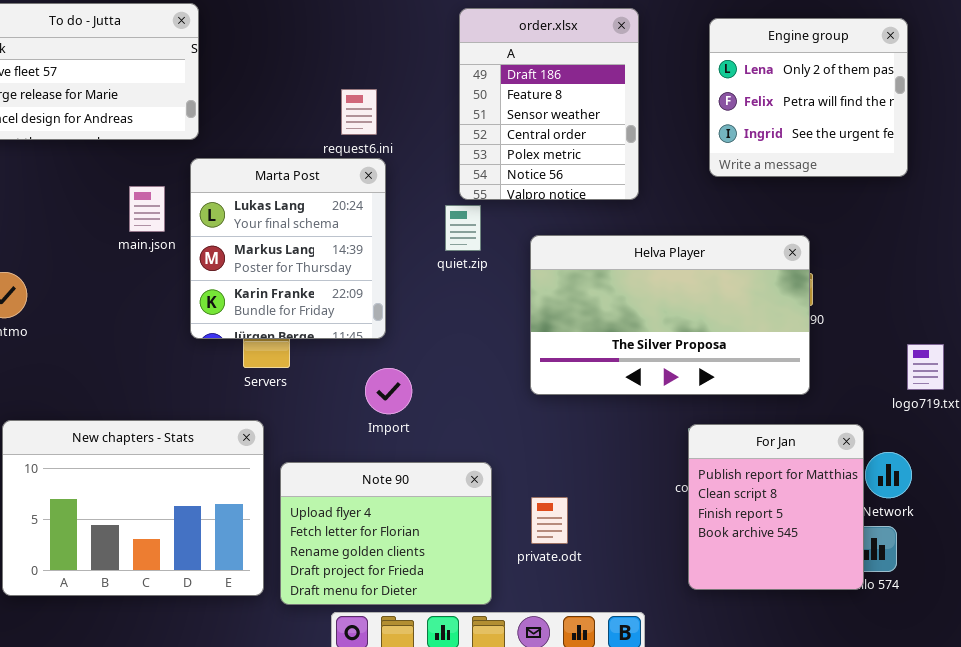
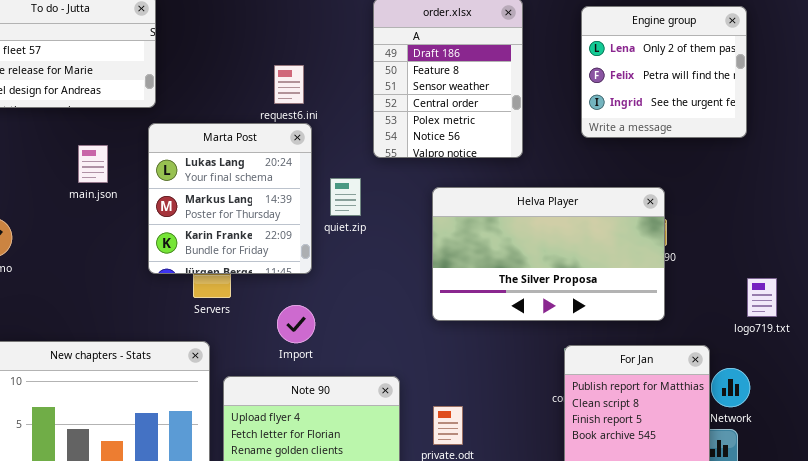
main.json: [129,186,165,232] -> [78,145,108,183], moved
quiet.zip: [445,205,481,251] -> [330,178,361,216], moved
Import: [365,368,412,414] -> [277,305,315,343], moved

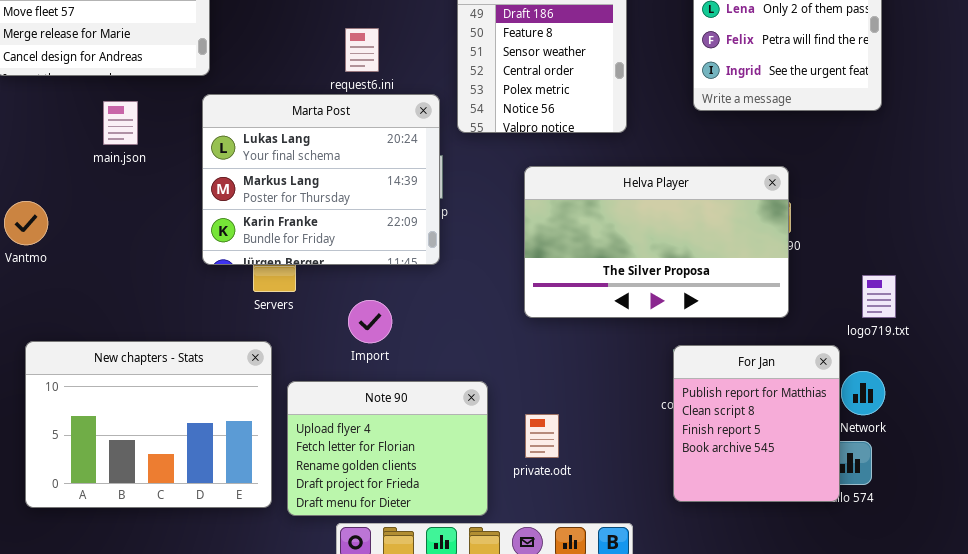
Marta Post: [148,123,312,274] -> [202,94,440,265], resized
main.json: [78,145,108,183] -> [103,101,138,145], moved
logo719.txt: [747,278,777,317] -> [862,275,896,318], moved

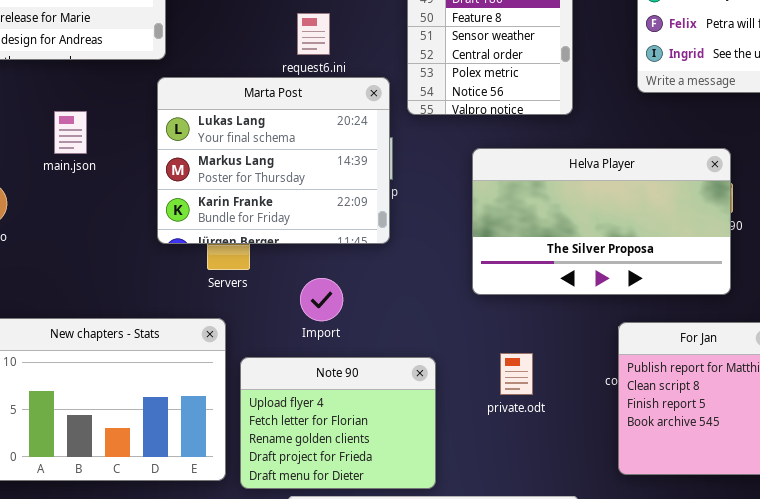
main.json: [103,101,138,145] -> [54,111,87,154], moved
private.odt: [525,414,559,458] -> [500,353,533,395], moved

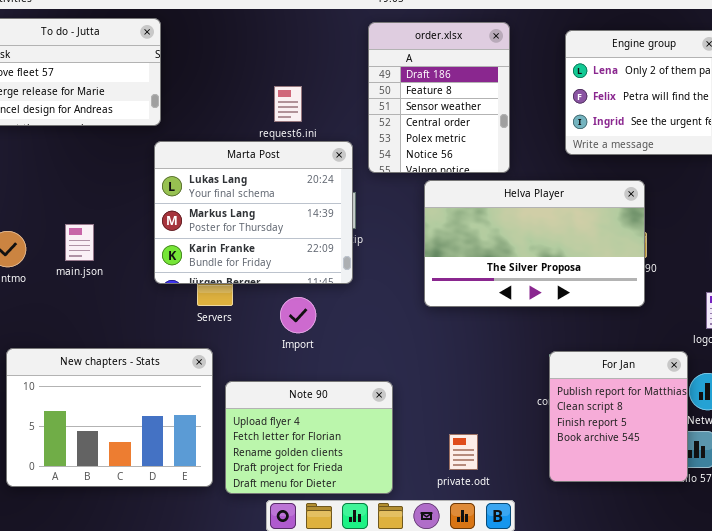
main.json: [54,111,87,154] -> [65,224,94,261], moved
Helva Player: [472,148,731,295] -> [424,180,645,307], moved
Import: [300,278,343,321] -> [280,297,316,333], moved
private.odt: [500,353,533,395] -> [449,434,478,470], moved

